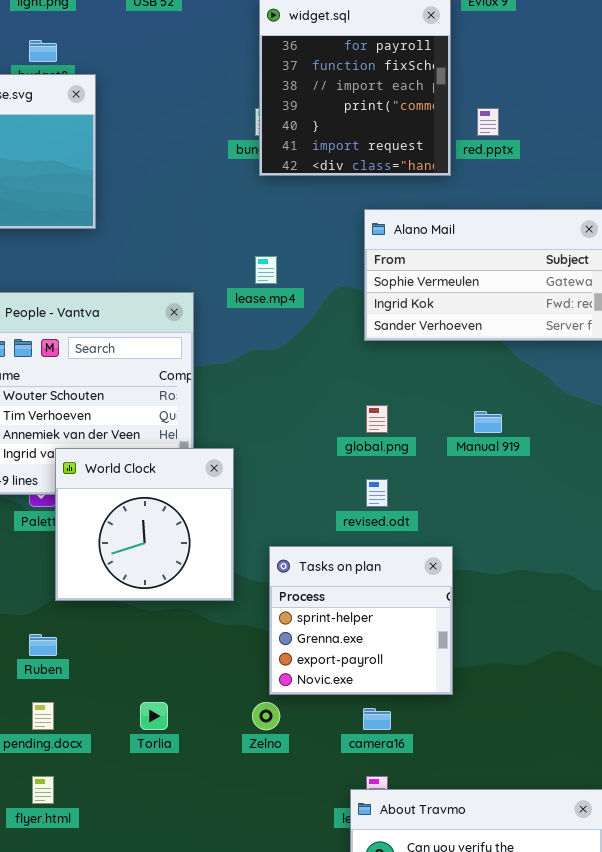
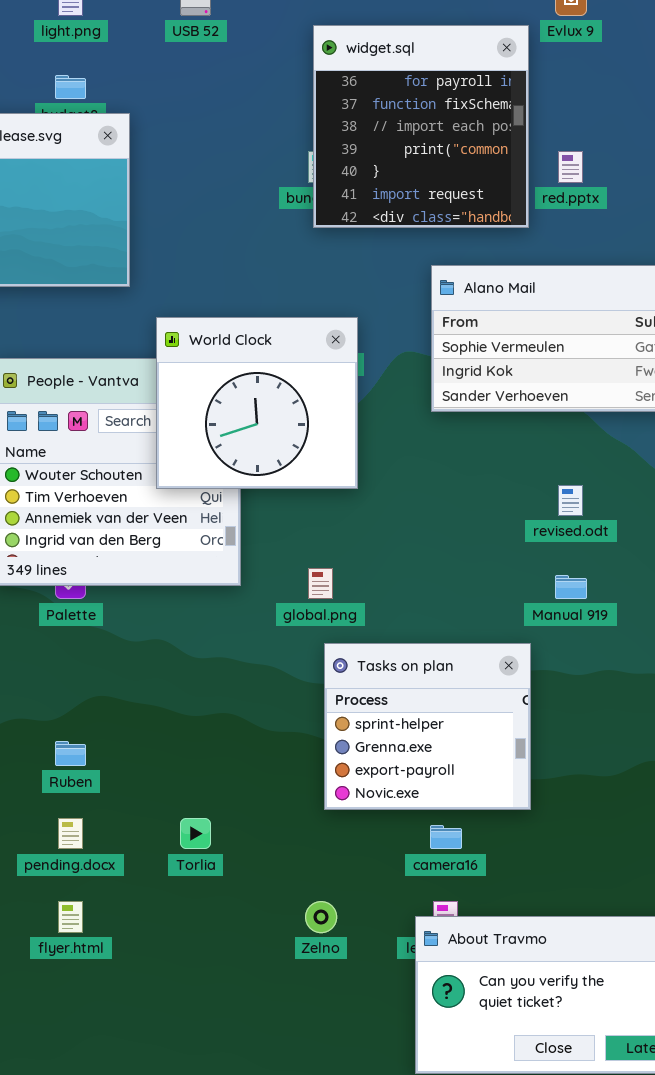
global.png: [366,405,388,433] -> [308,568,333,599], moved
Manual 919: [474,411,502,433] -> [555,575,587,599], moved
World Clock: [55,448,234,601] -> [156,317,358,489], moved
revised.odt: [366,479,388,507] -> [558,485,583,516], moved
Zelno: [252,702,280,730] -> [305,901,337,933], moved

